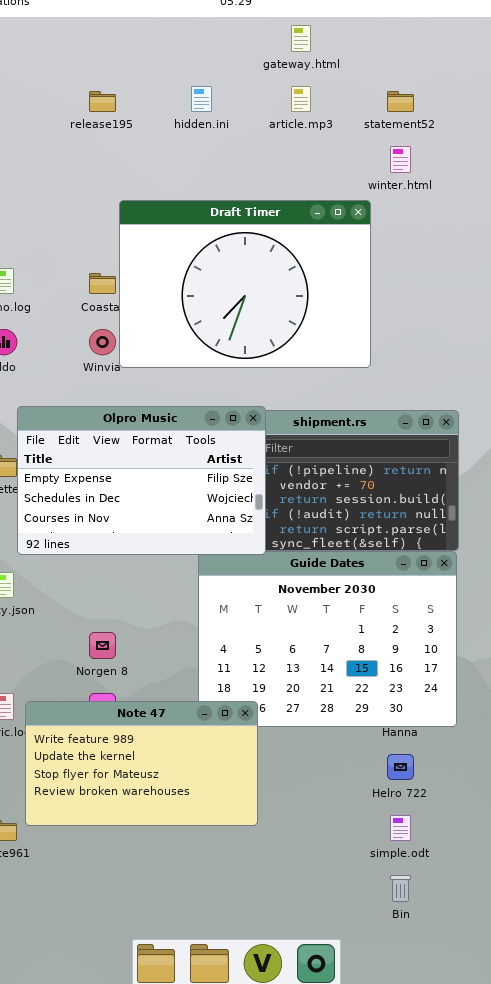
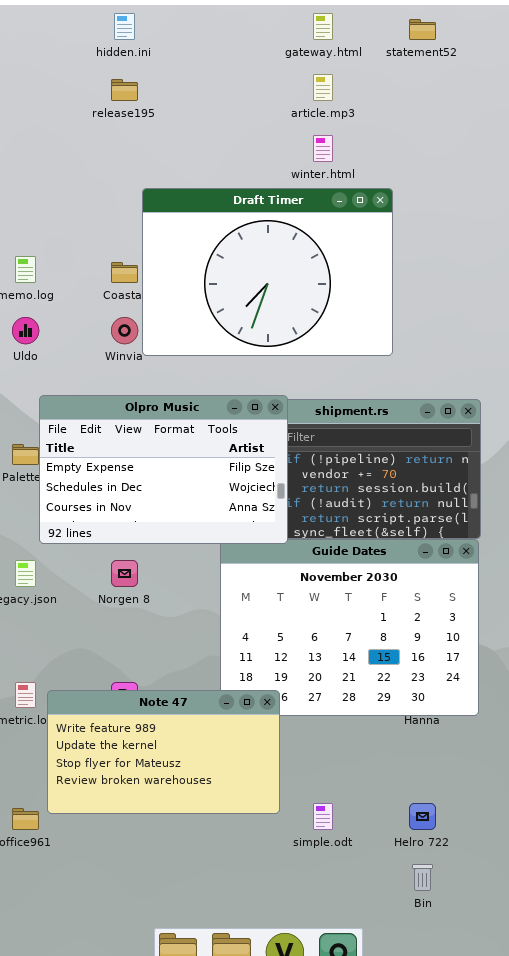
hidden.ini: [191,86,212,112] -> [114,13,135,40], moved
statement52: [387,91,414,112] -> [409,19,436,40], moved
winter.html: [390,146,411,173] -> [313,135,333,162], moved
Norgen 8: [89,632,116,659] -> [111,560,138,587], moved
Helro 722: [387,754,414,780] -> [409,803,436,830], moved
simple.odt: [390,815,411,841] -> [313,803,333,830], moved

